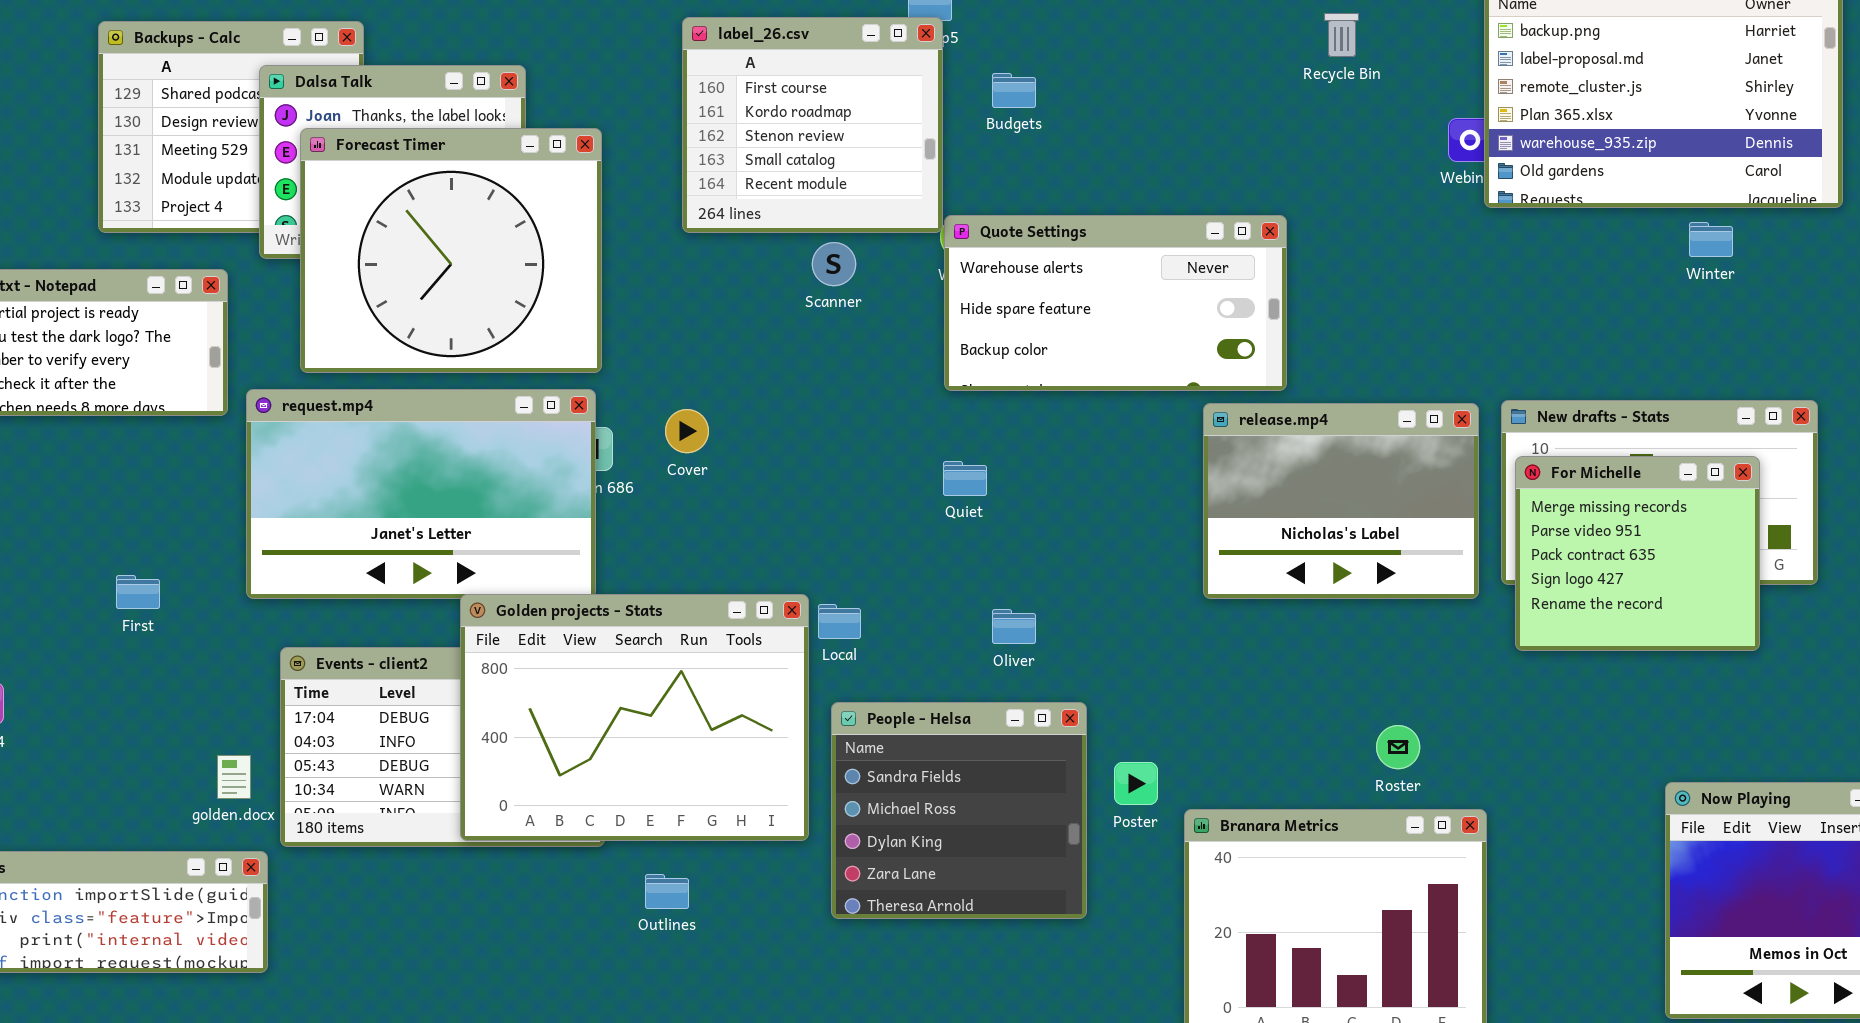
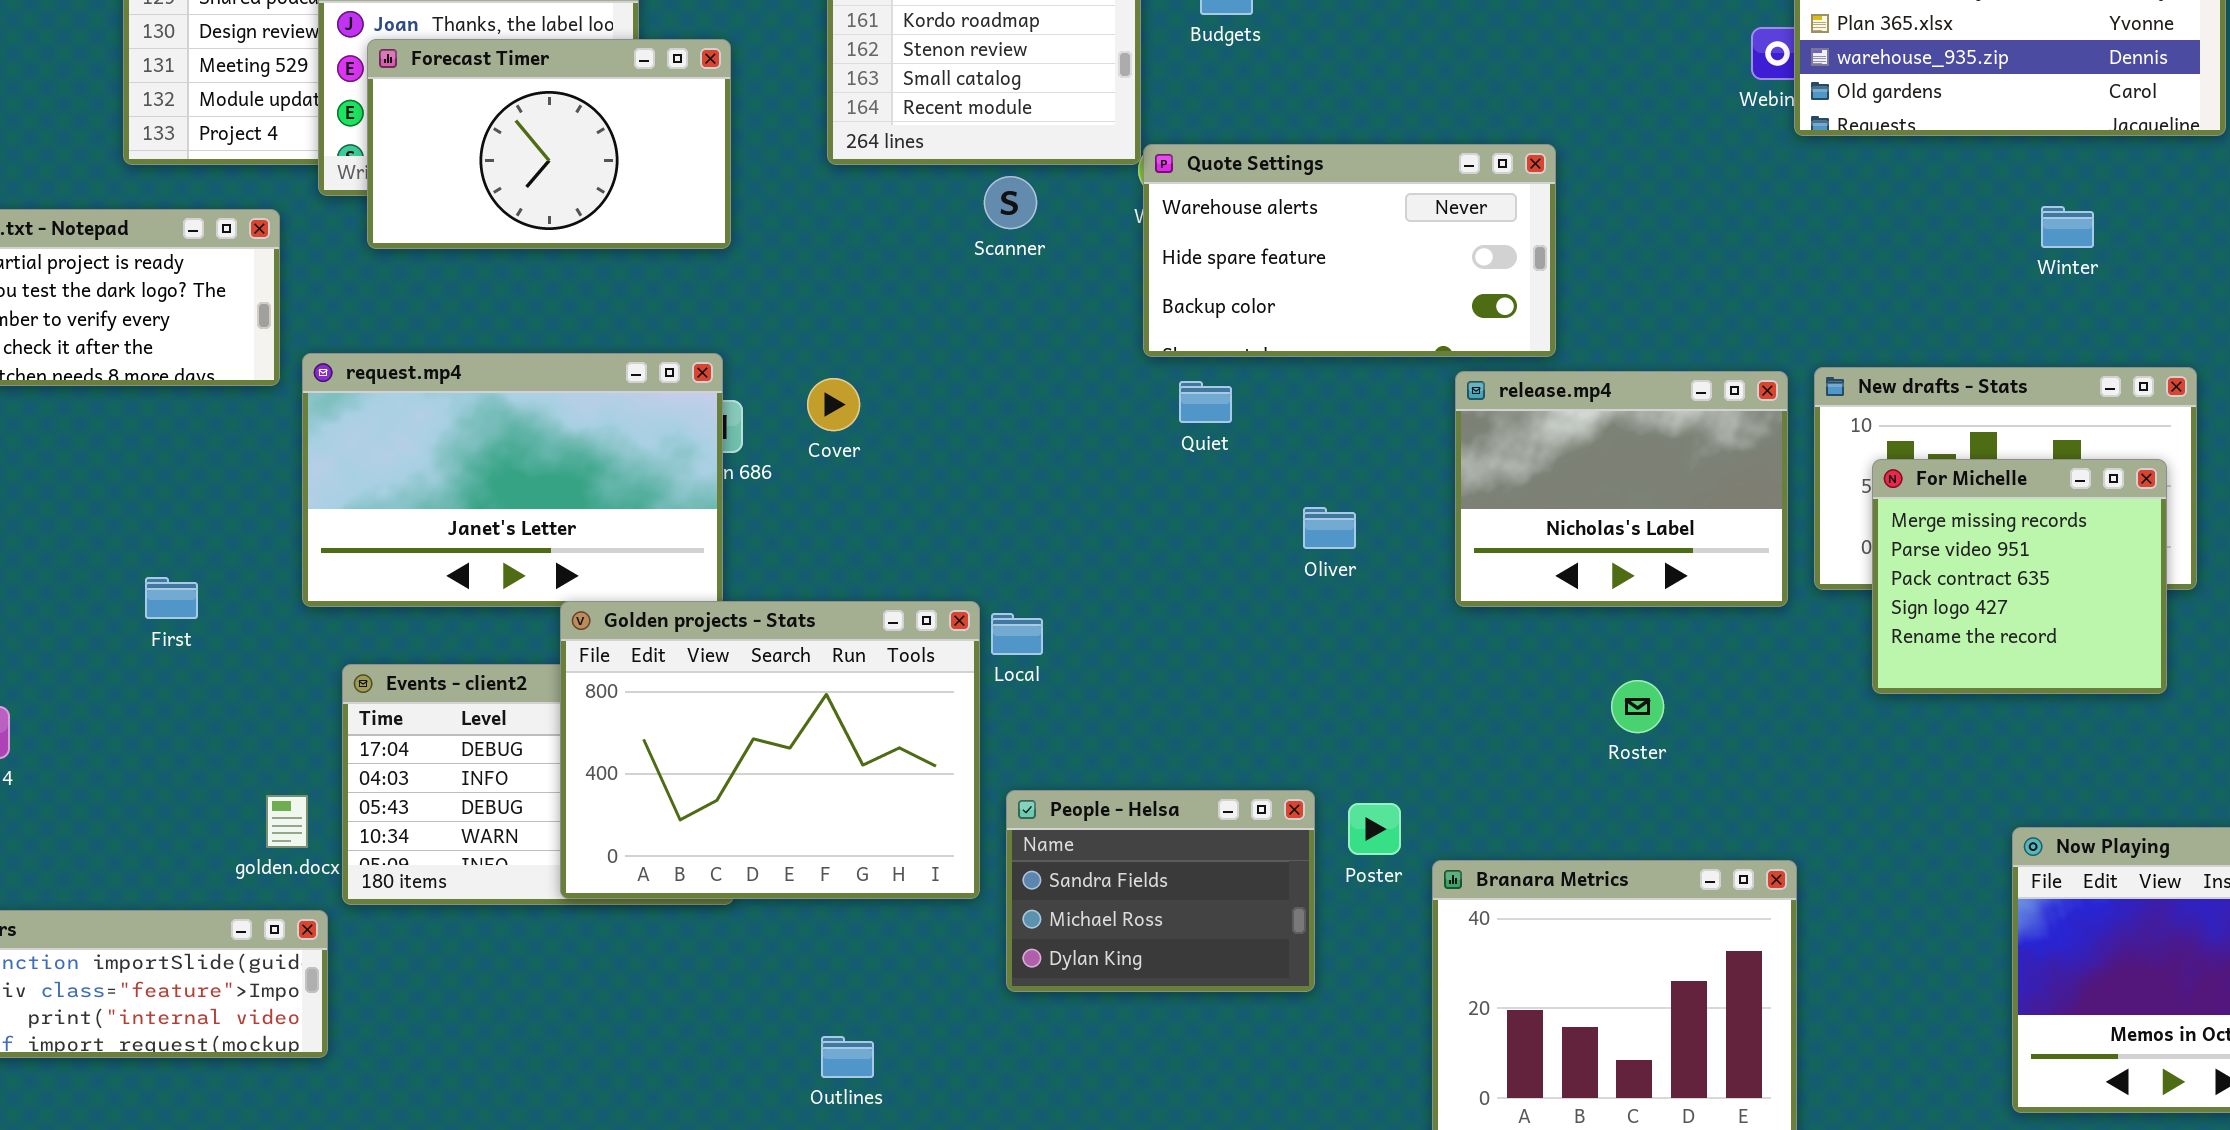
Forecast Timer: [300,128,602,373] -> [367,39,731,249], resized
Winter: [1689,222,1733,257] -> [2041,206,2094,248], moved
For Michelle: [1515,456,1760,651] -> [1872,459,2167,694], moved
Quiet: [943,461,987,496] -> [1179,381,1232,423], moved
Oliver: [992,609,1036,644] -> [1303,507,1356,549], moved
People - Helsa: [831,702,1087,919] -> [1006,790,1315,992], resized
Roster: [1376,725,1420,769] -> [1611,680,1664,733], moved
Outlines: [645,874,689,909] -> [821,1036,874,1078], moved

